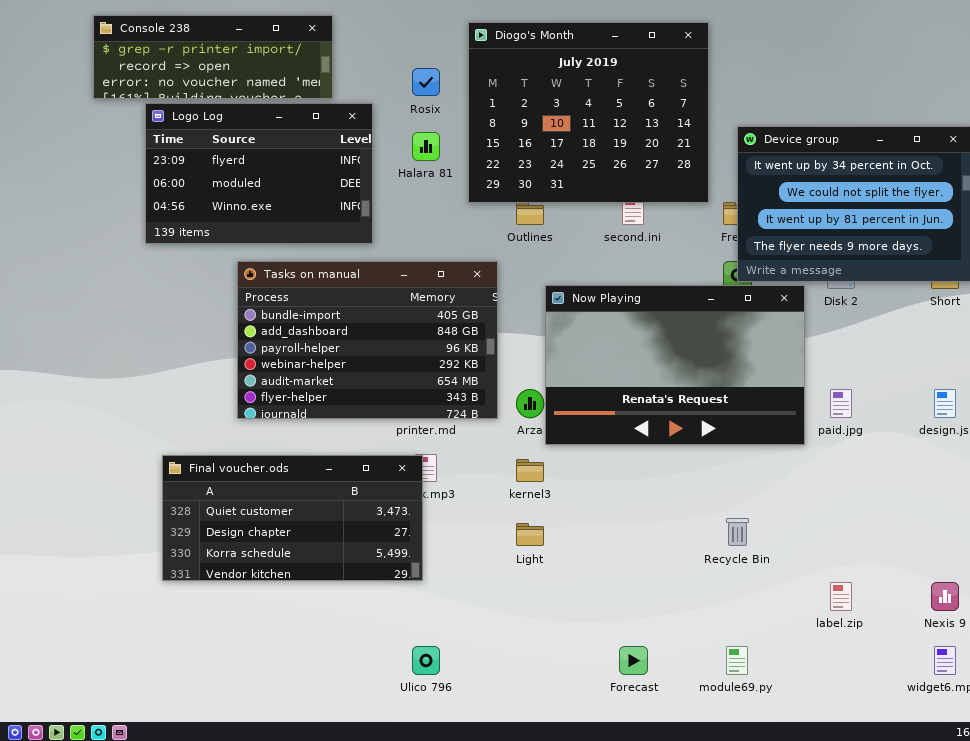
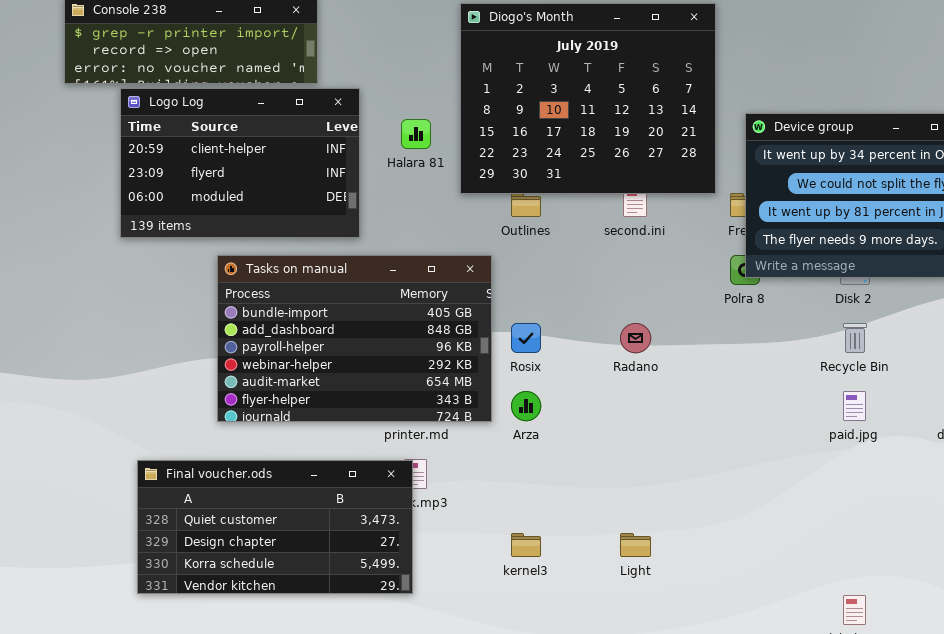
Rosix: [412,68,440,96] -> [511,323,541,353], moved
Logo Log: [145,103,373,244] -> [120,88,360,238], scrolled up 1 row
Now Playing: [545,285,805,445] -> none, closed
kernel3: [516,459,544,482] -> [511,533,541,557], moved
Recycle Bin: [726,518,749,546] -> [843,323,867,353], moved
Light: [516,523,544,546] -> [620,533,651,557], moved

